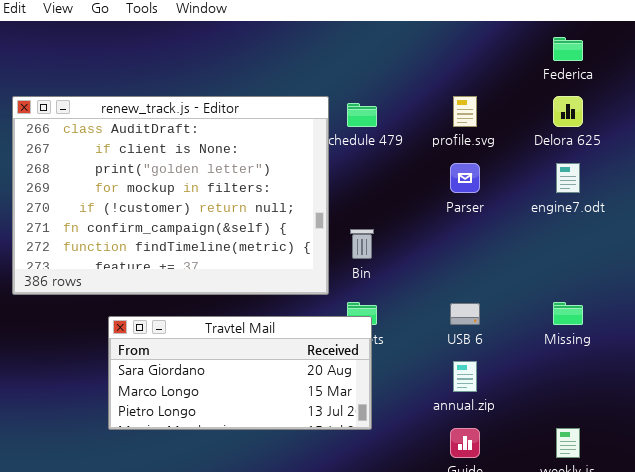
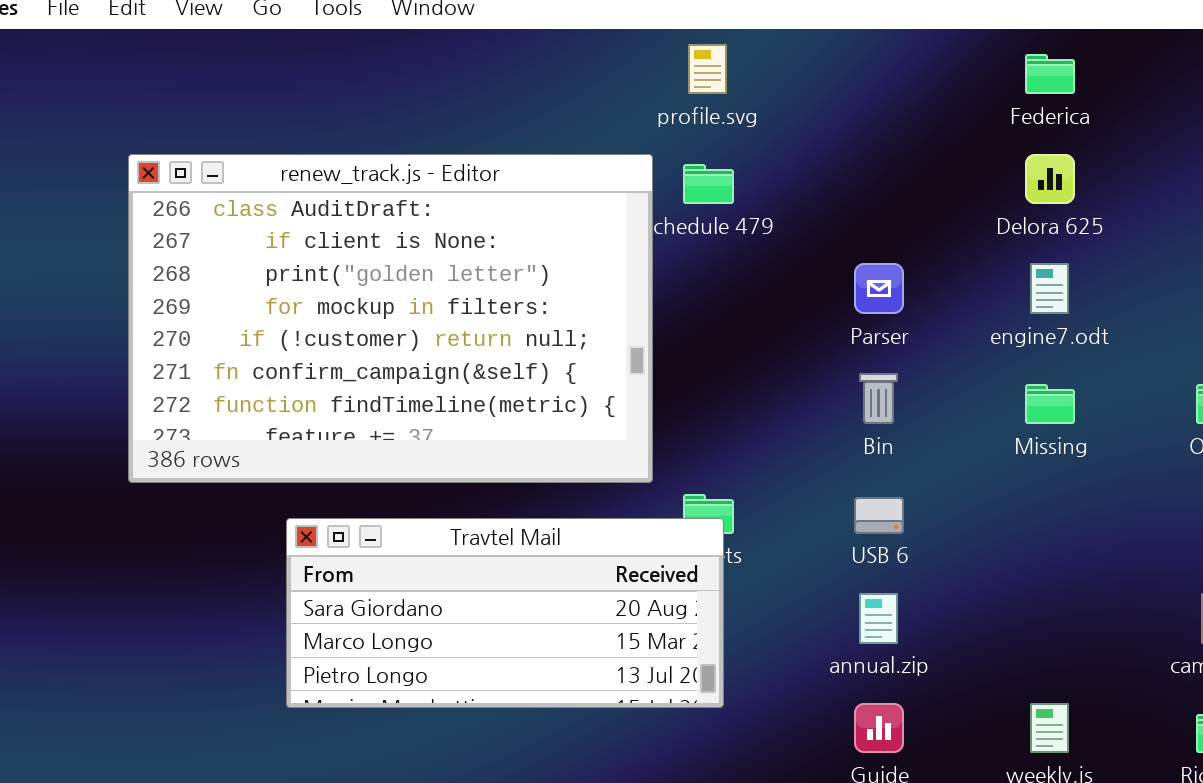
profile.svg: [453,96,477,127] -> [688,44,727,94], moved
Bin: [350,229,374,259] -> [859,373,898,424], moved
Missing: [553,302,583,325] -> [1025,384,1075,424], moved

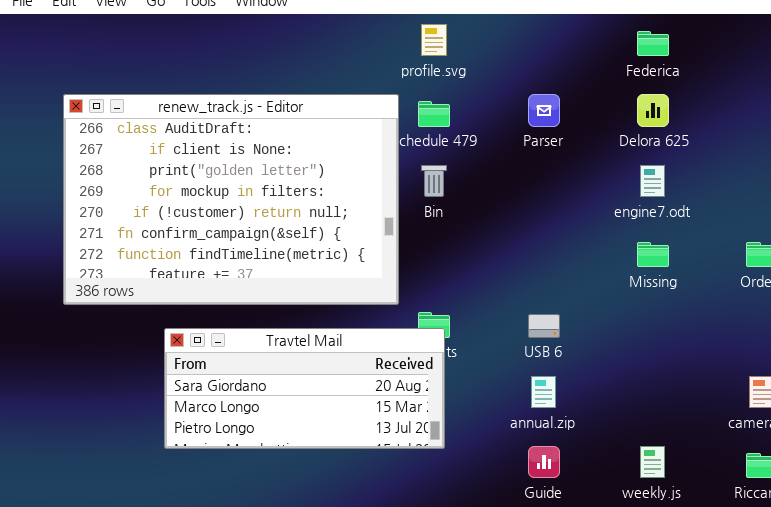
Parser: [854,263,904,314] -> [528,94,560,127], moved
Bin: [859,373,898,424] -> [421,165,447,197], moved

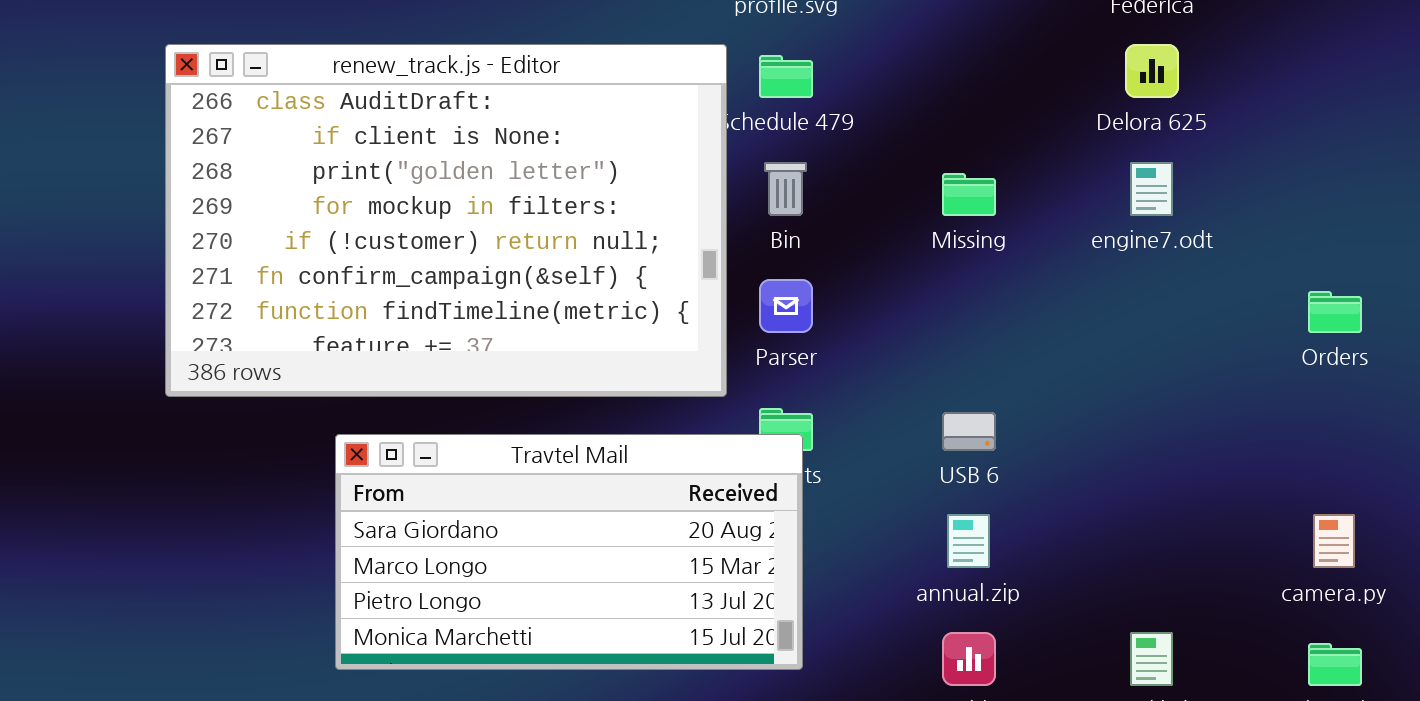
Parser: [528,94,560,127] -> [759,279,813,333], moved
Missing: [637,242,669,267] -> [942,173,996,216], moved
Travtel Mail: [164,328,445,449] -> [335,434,803,670], resized

